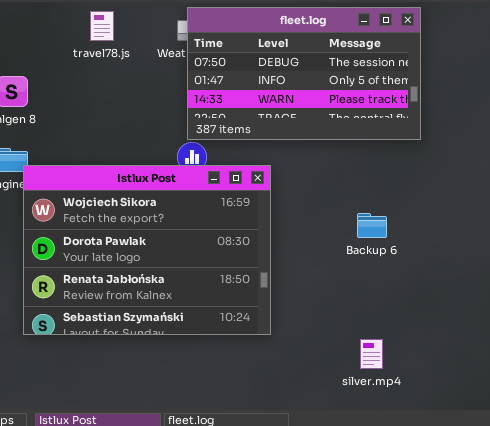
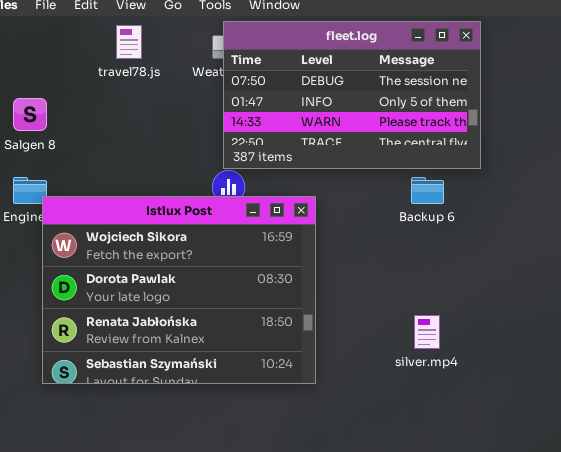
Backup 6: [357,213,387,238] -> [411,177,444,204], moved
silver.mp4: [360,339,383,369] -> [414,315,440,349], moved

